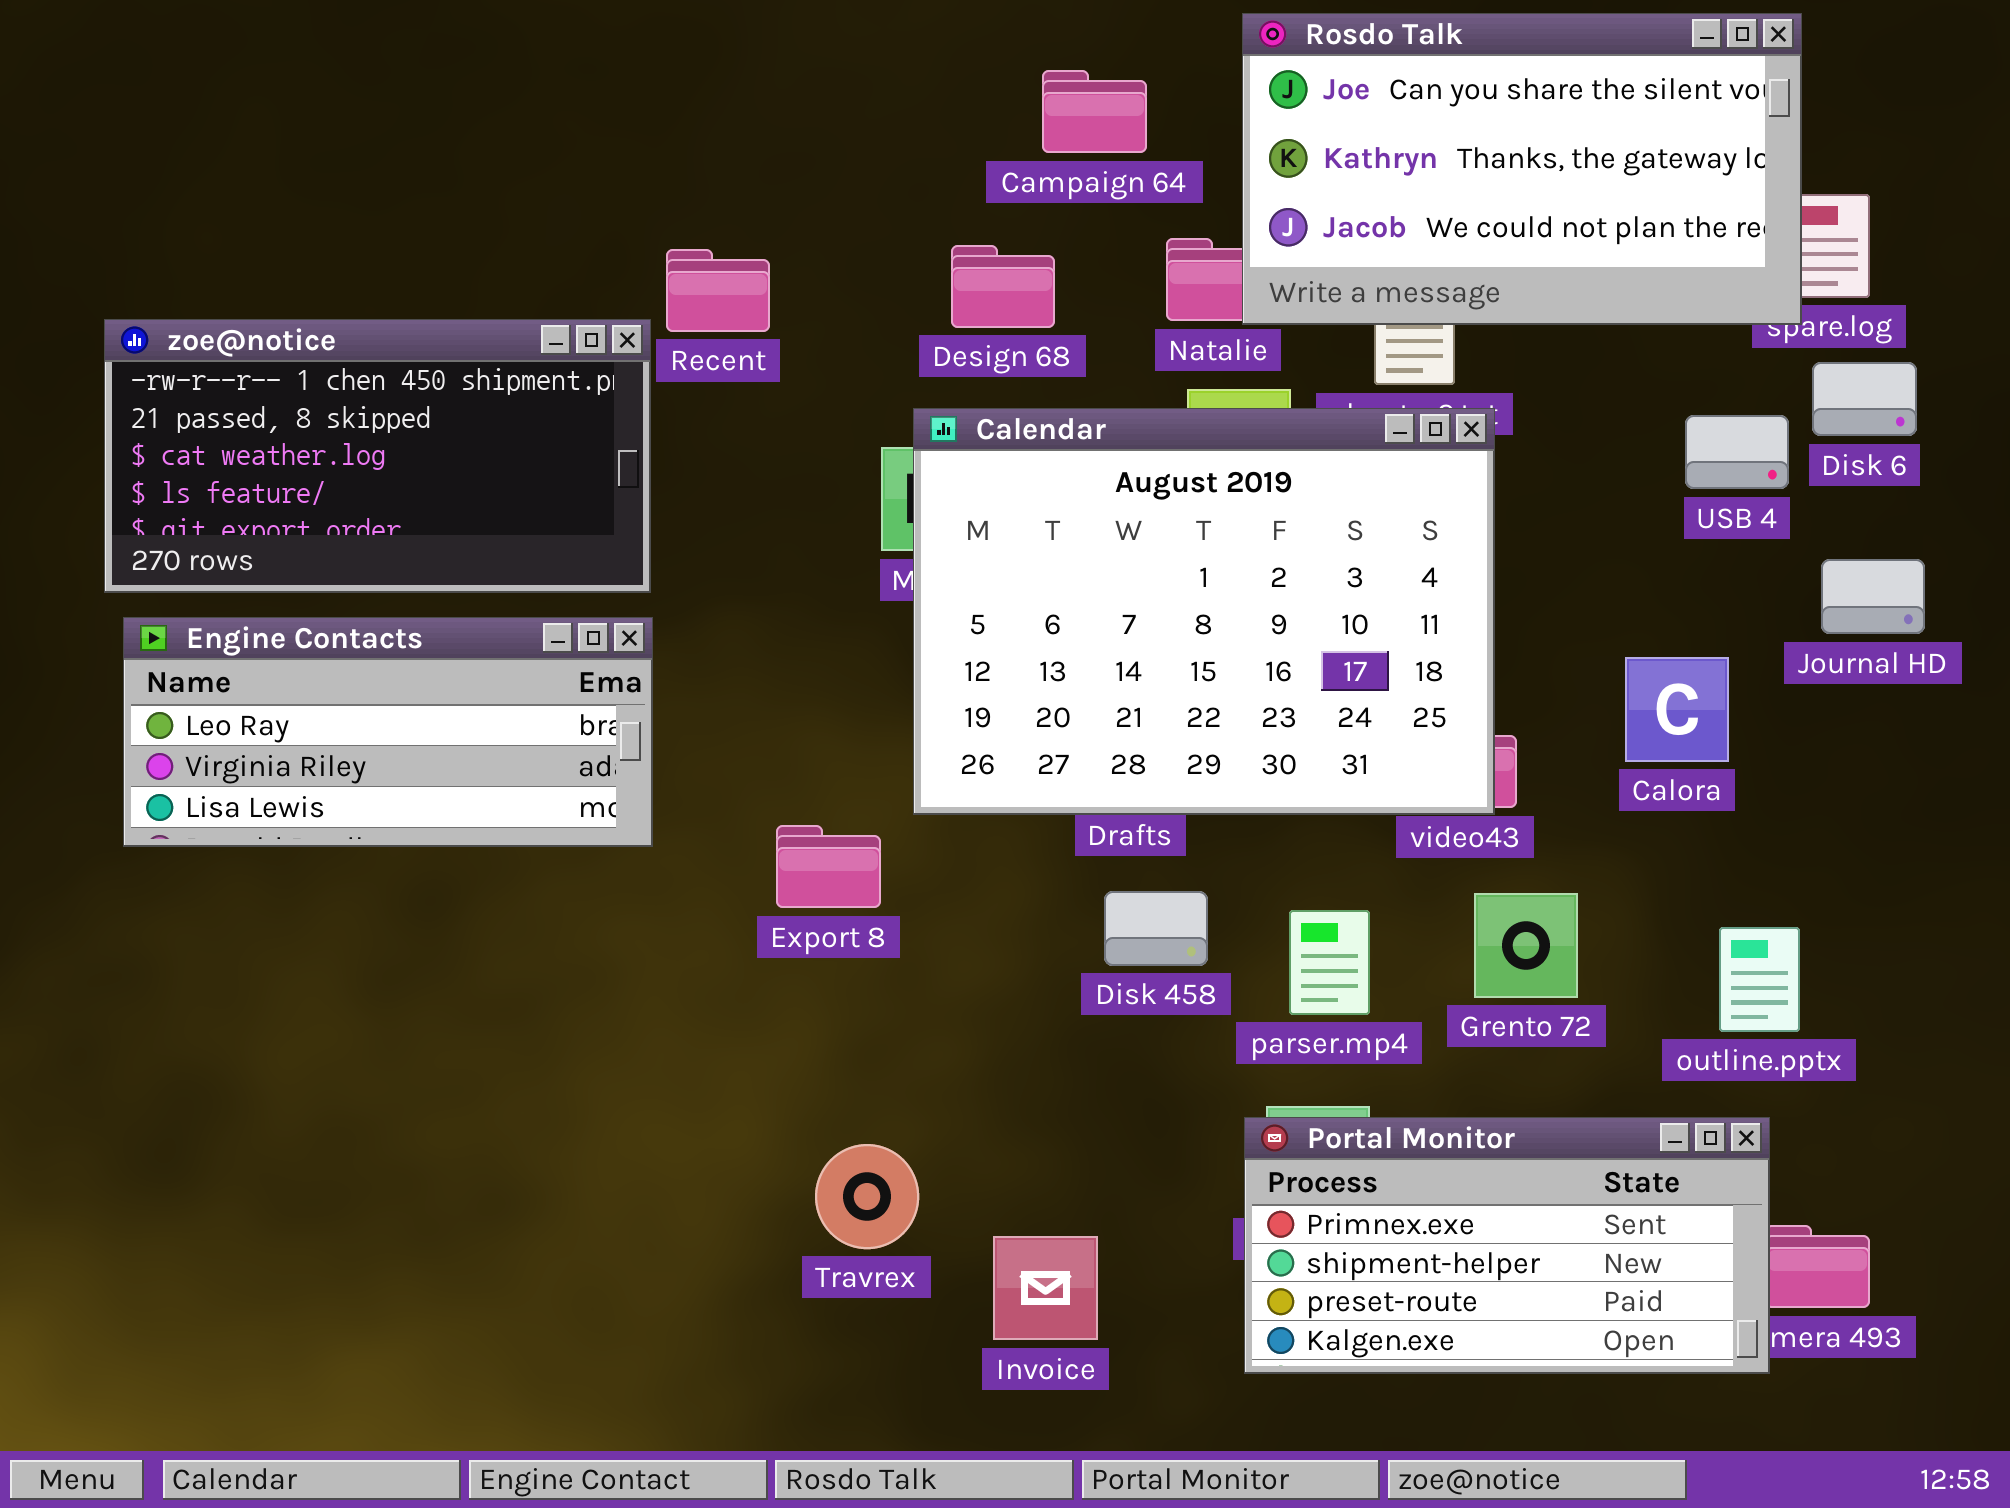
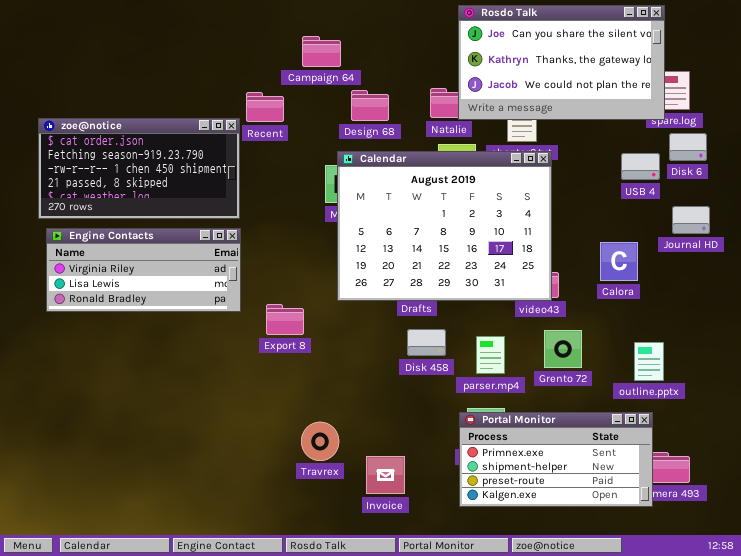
Campaign 64: [1042,70,1147,153] -> [302,36,341,67], moved
zoe@notice: [104,319,651,593] -> [38,118,240,219], scrolled up 2 rows
Engine Contacts: [123,617,653,847] -> [46,228,241,312], scrolled down 1 row
Export 8: [776,825,881,908] -> [266,304,304,335], moved

